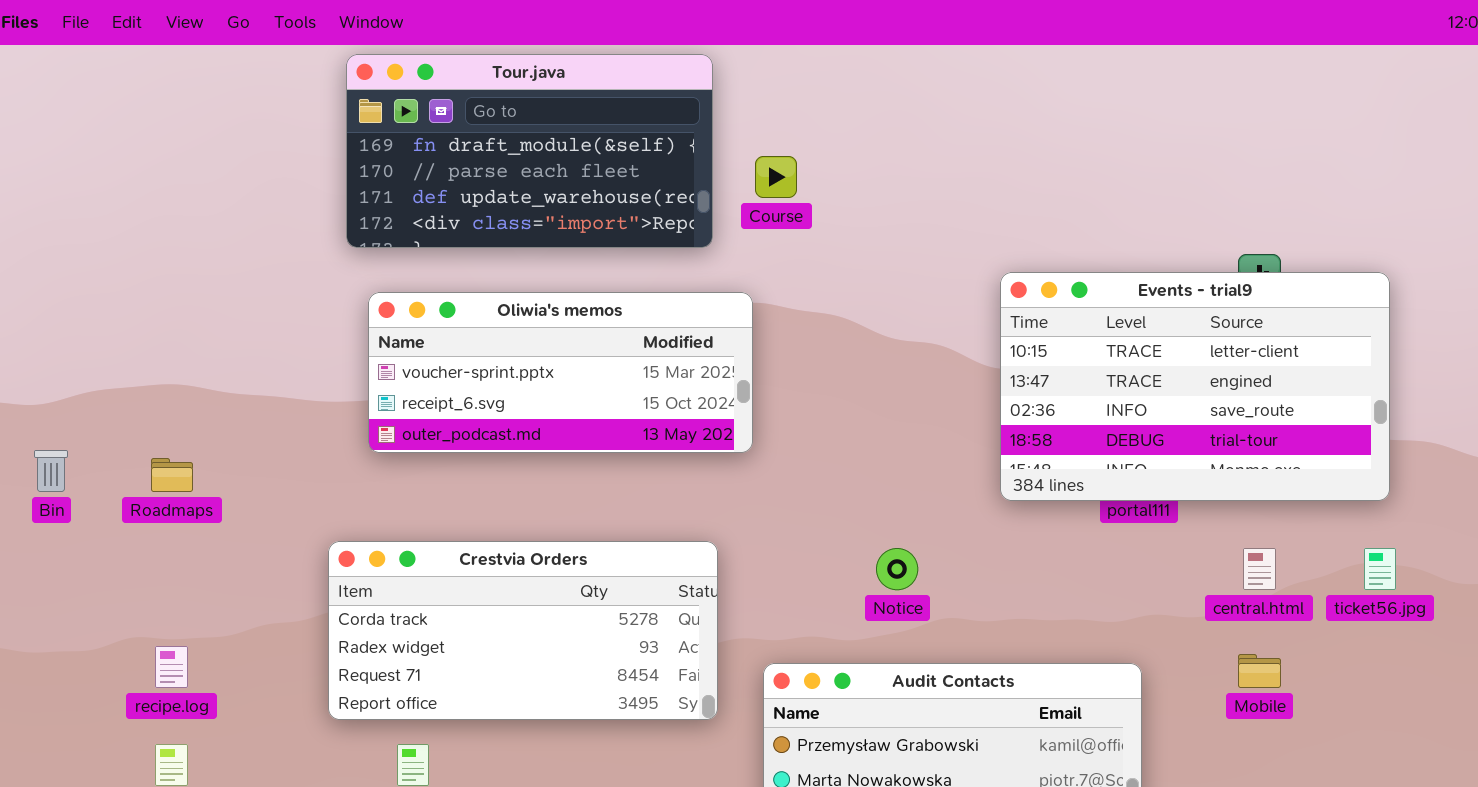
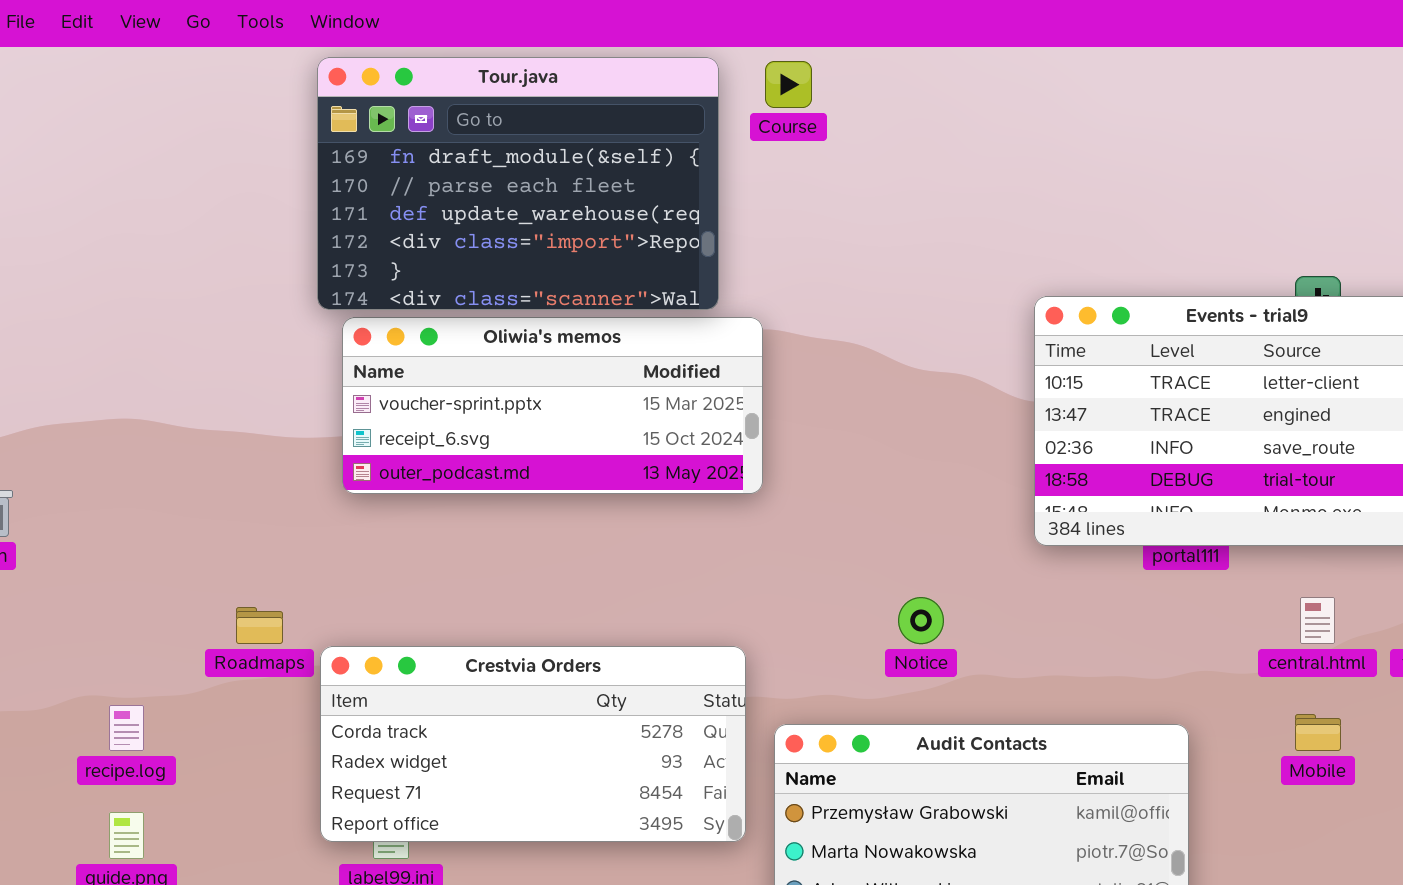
Tour.java: [346,54,713,248] -> [317,57,719,310], resized
Course: [755,156,797,198] -> [765,61,812,108], moved
Roadmaps: [151,458,193,492] -> [236,607,283,644], moved
Crestvia Orders: [328,541,718,720] -> [320,646,746,842], moved

